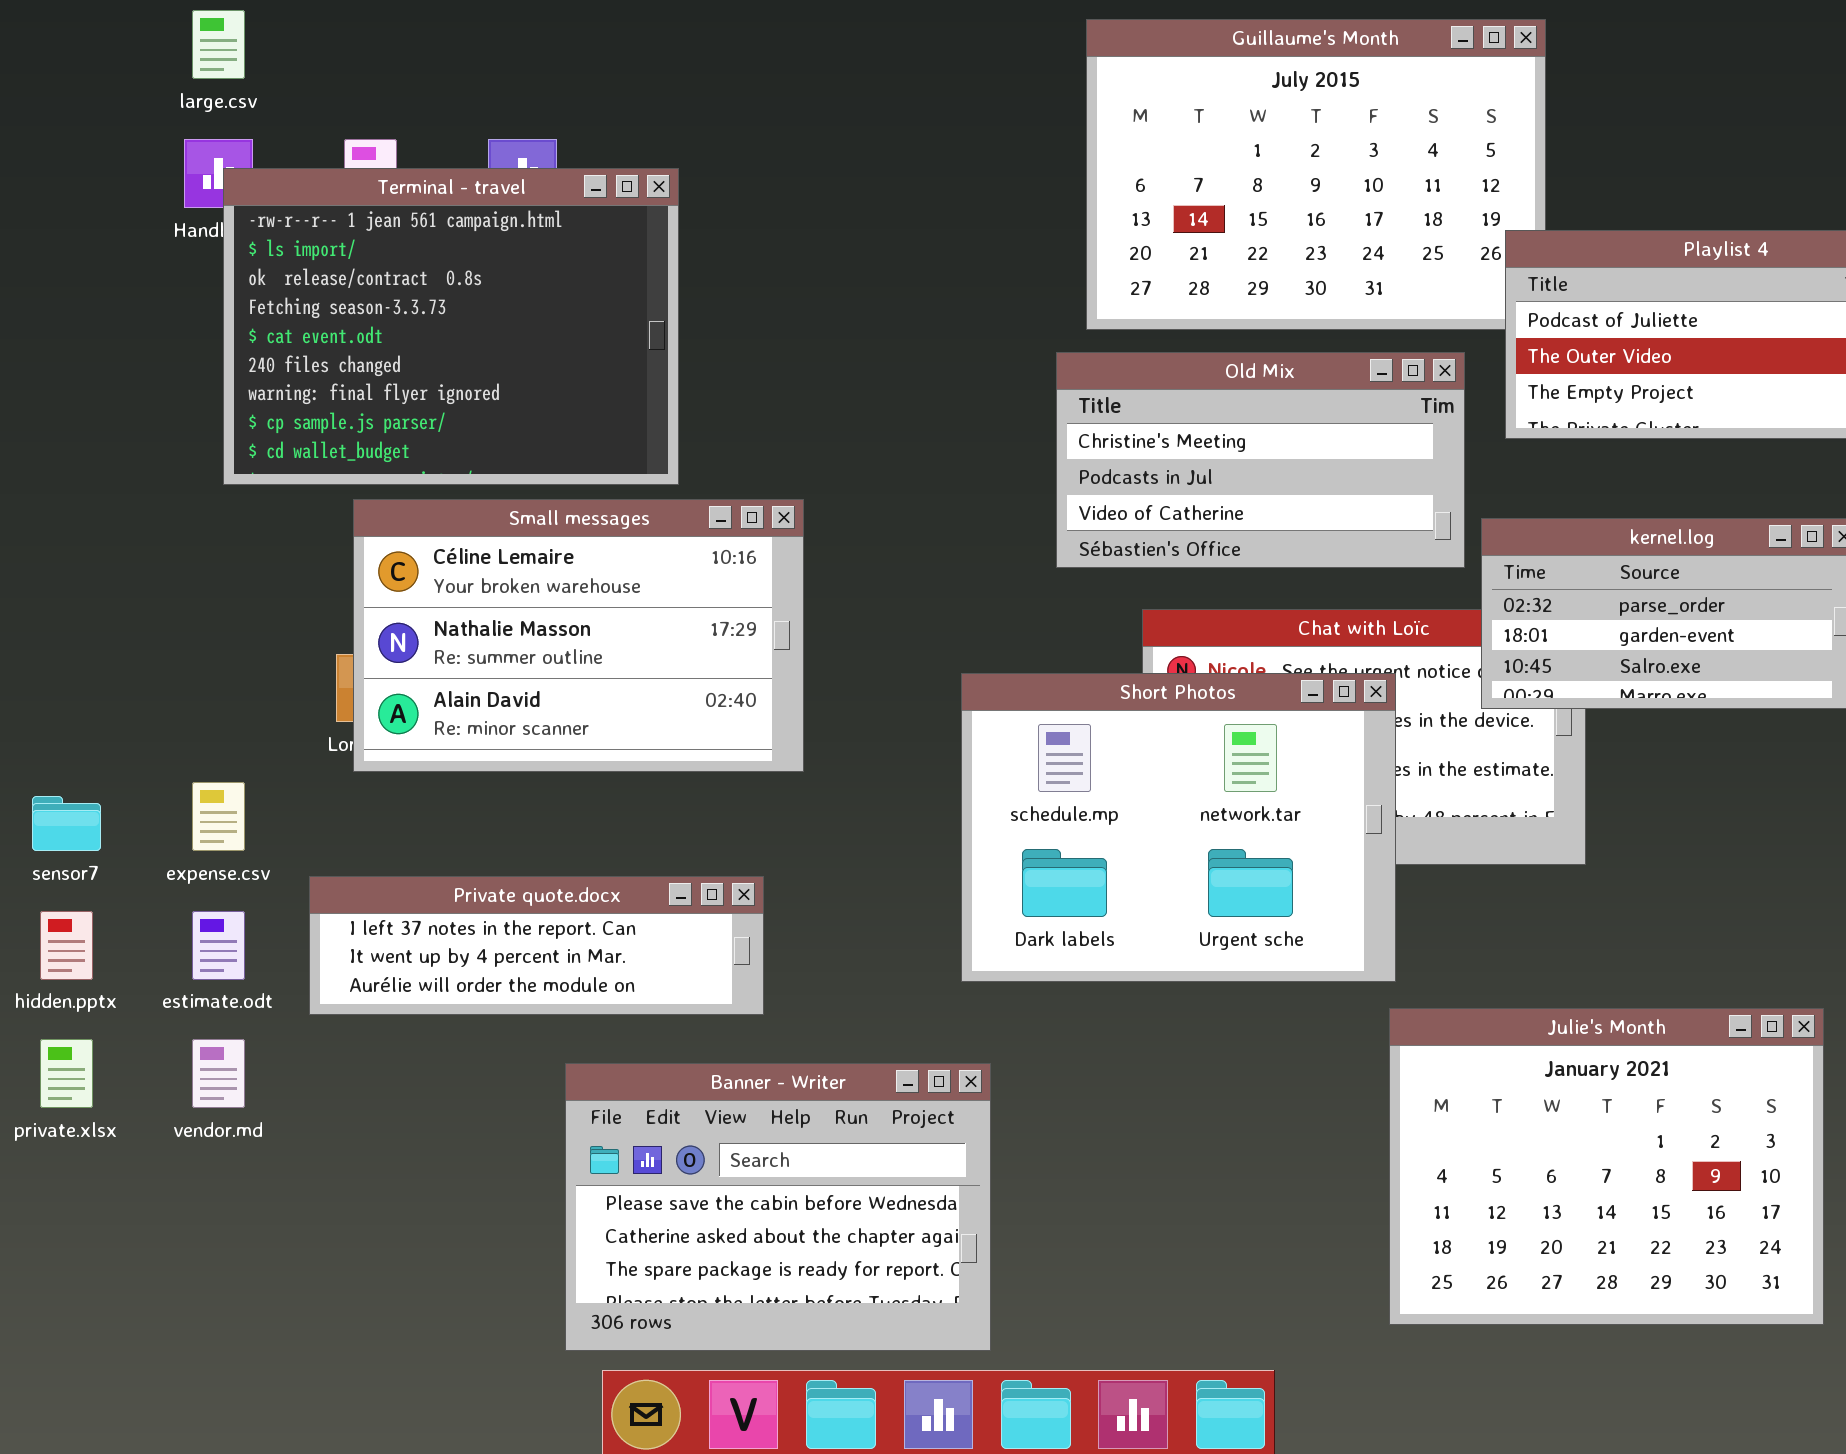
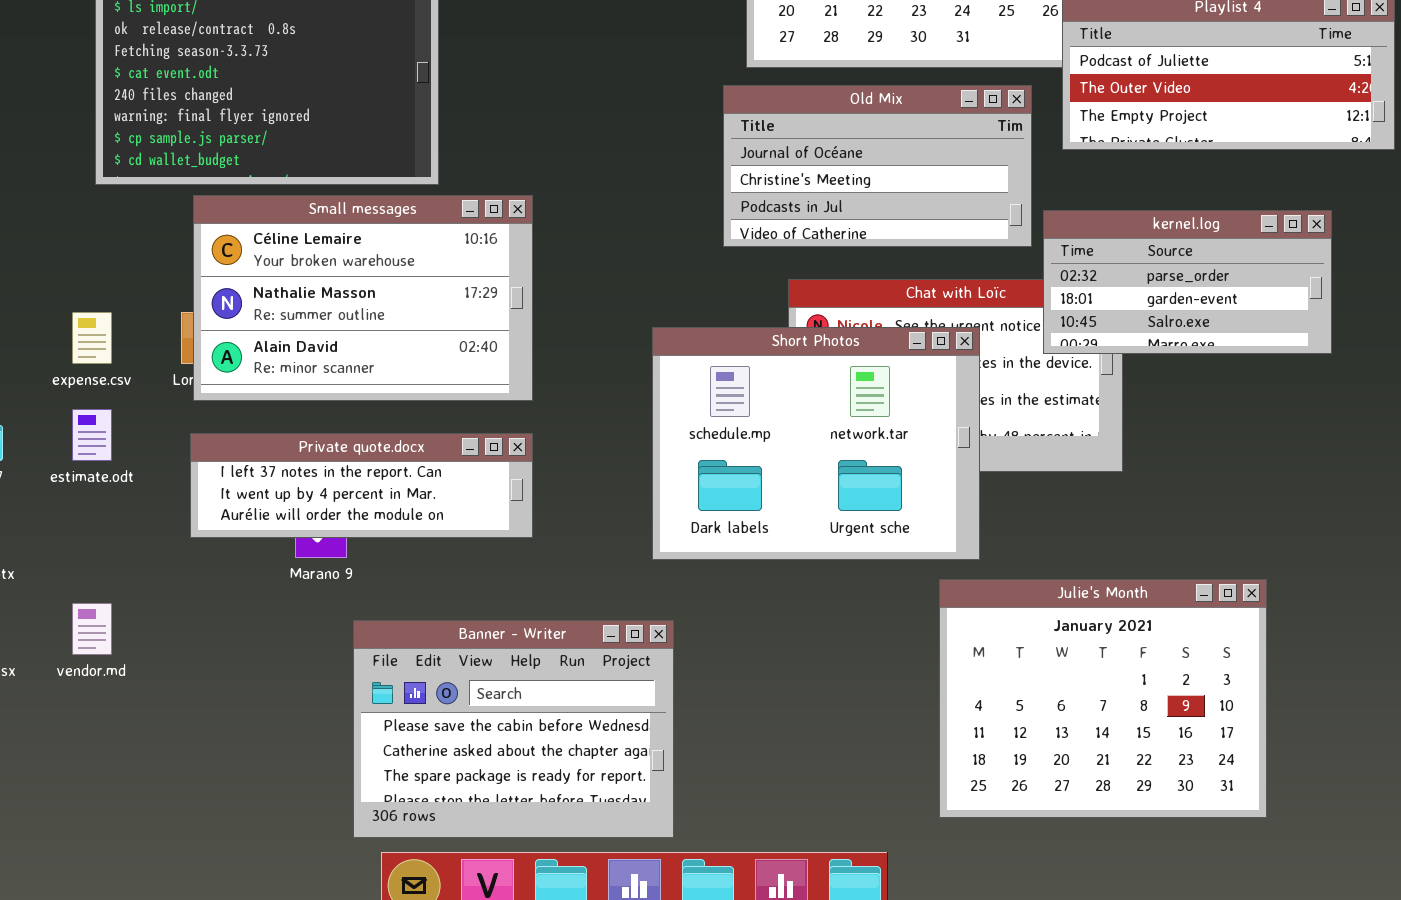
Old Mix: [1056,352,1465,568] -> [723,85,1032,247], scrolled up 1 row
expense.csv: [192,782,245,851] -> [72,312,112,364], moved
Private quote.docx: [309,876,764,1015] -> [190,433,533,538], moved
estimate.odt: [192,911,245,980] -> [72,409,112,461], moved
Julie's Month: [1389,1008,1824,1325] -> [939,579,1267,818], moved

